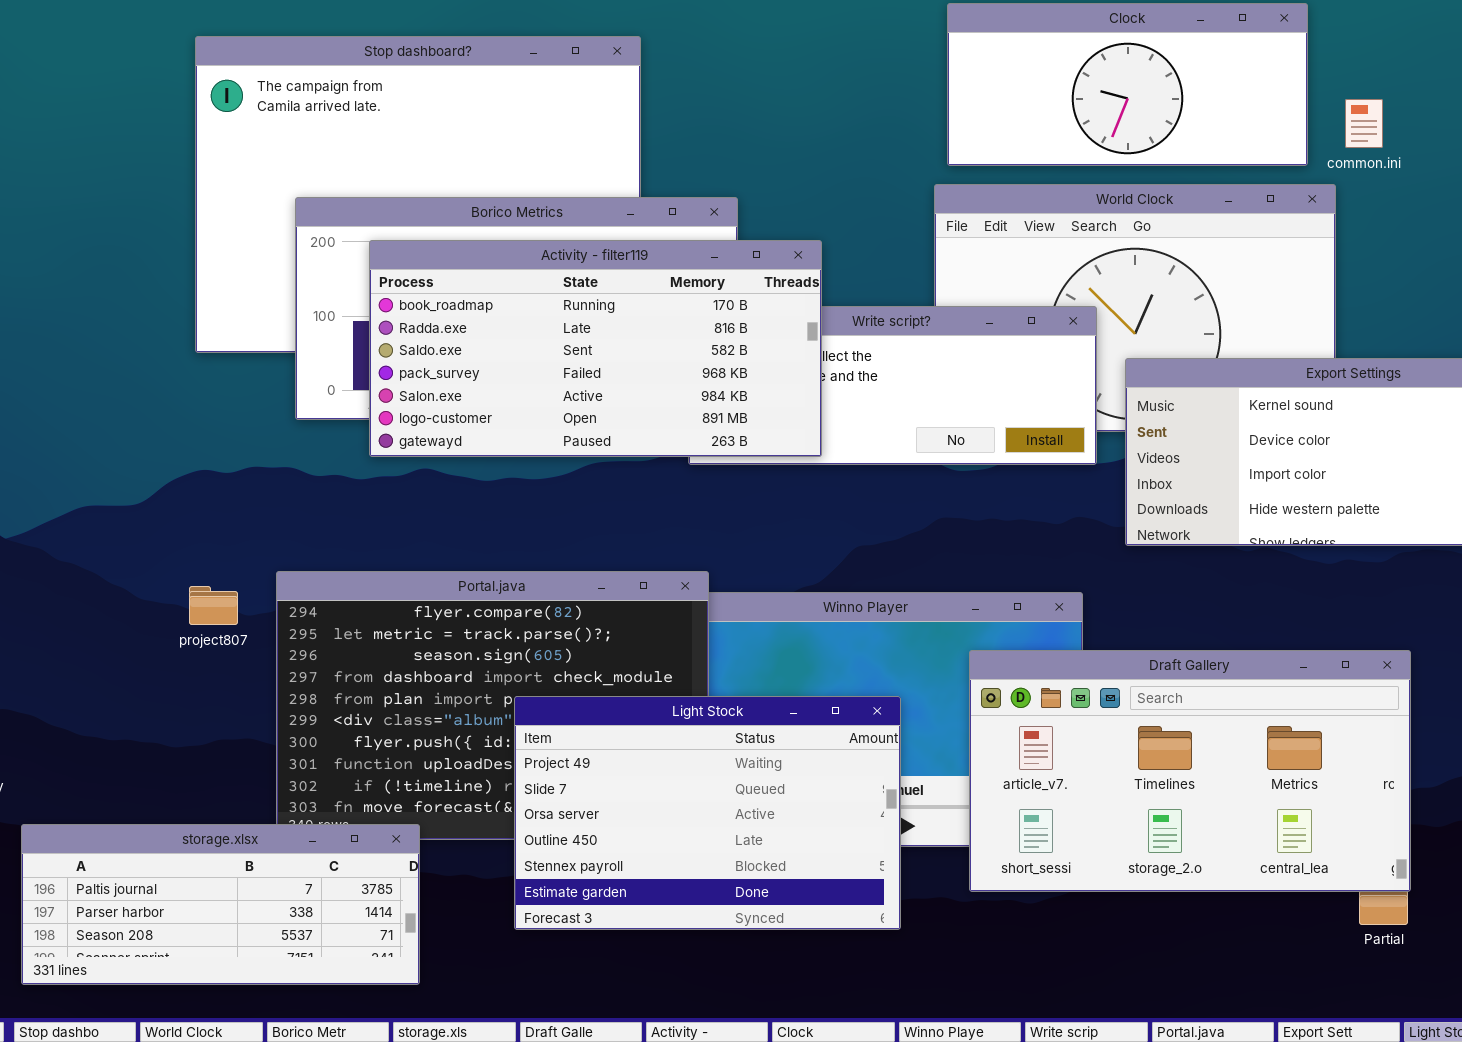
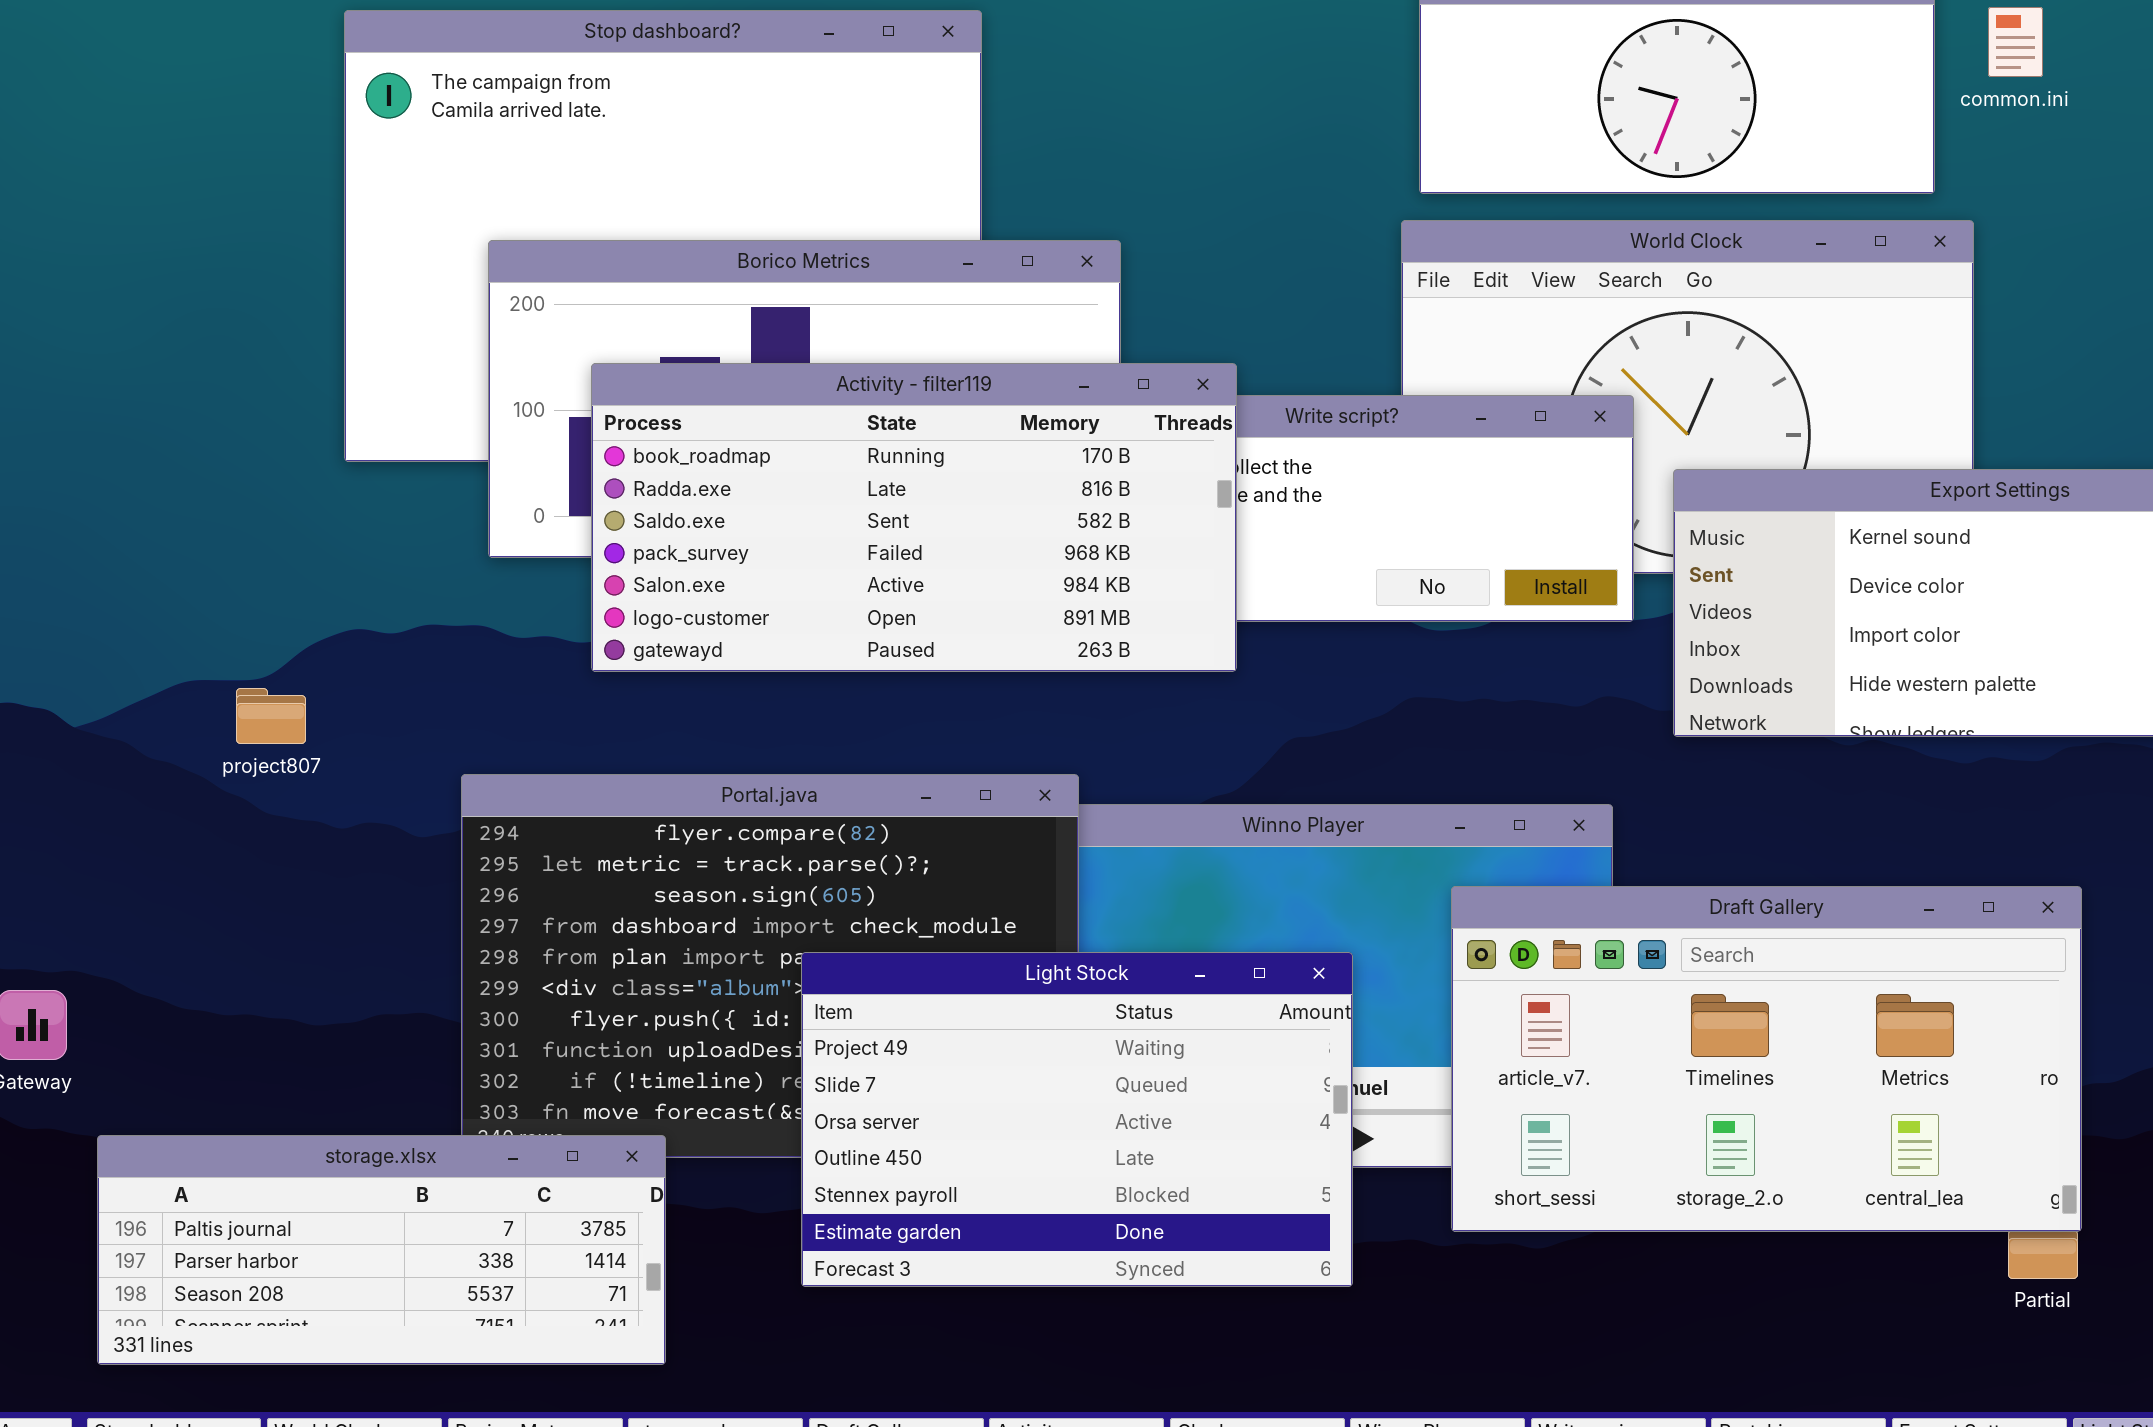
common.ini: [1345,99,1383,148] -> [1988,7,2043,77], moved
Activity - filter119: [369,240,822,457] -> [591,363,1237,672], moved
project807: [189,586,238,625] -> [236,688,306,744], moved

